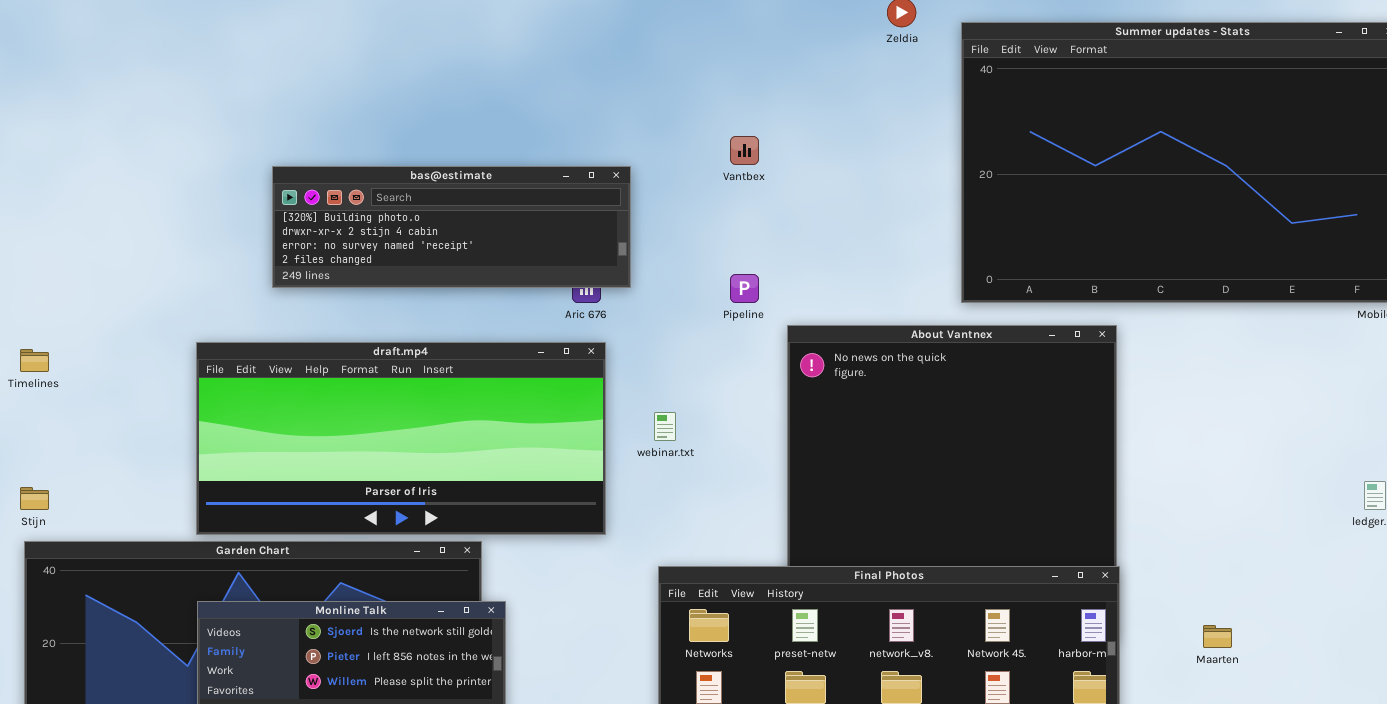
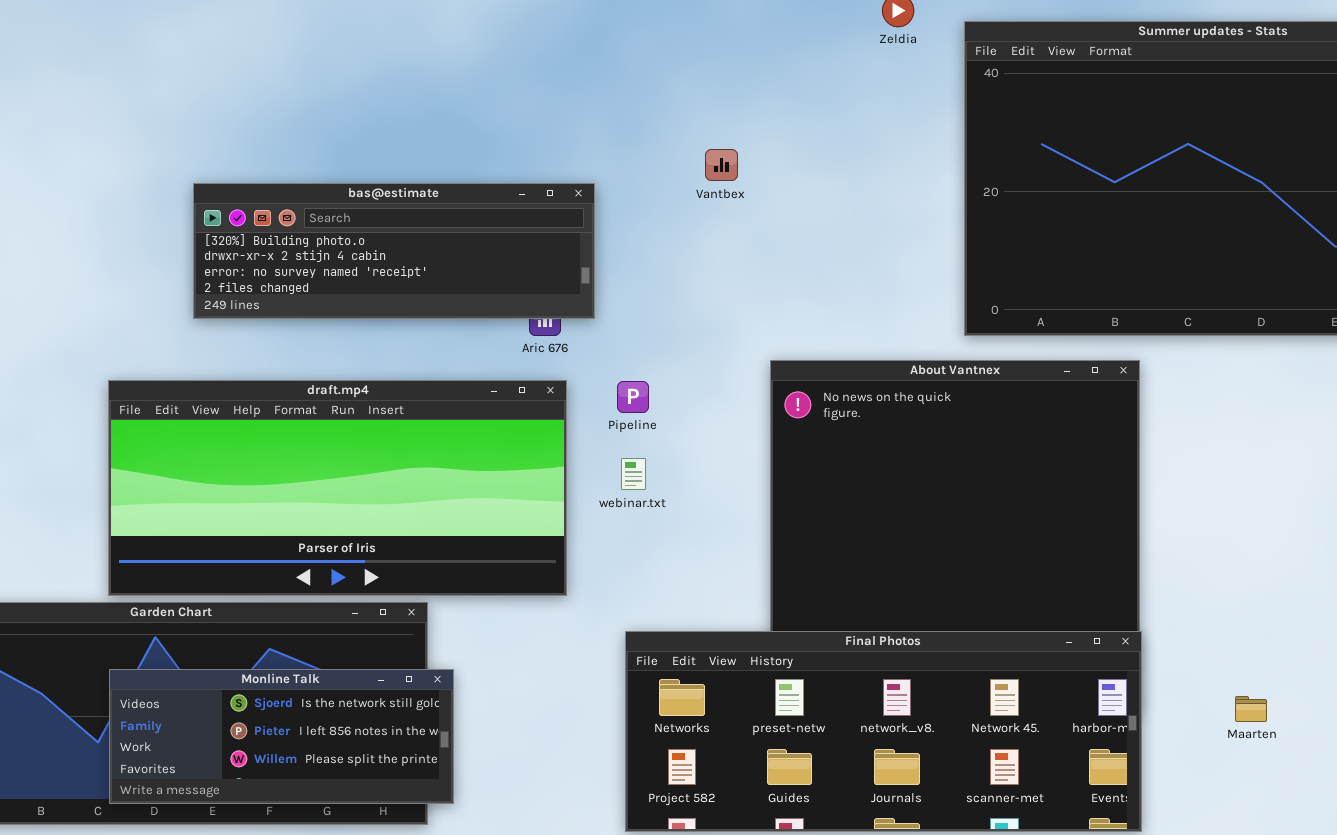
Pipeline: [730,274,759,303] -> [617,381,649,413], moved

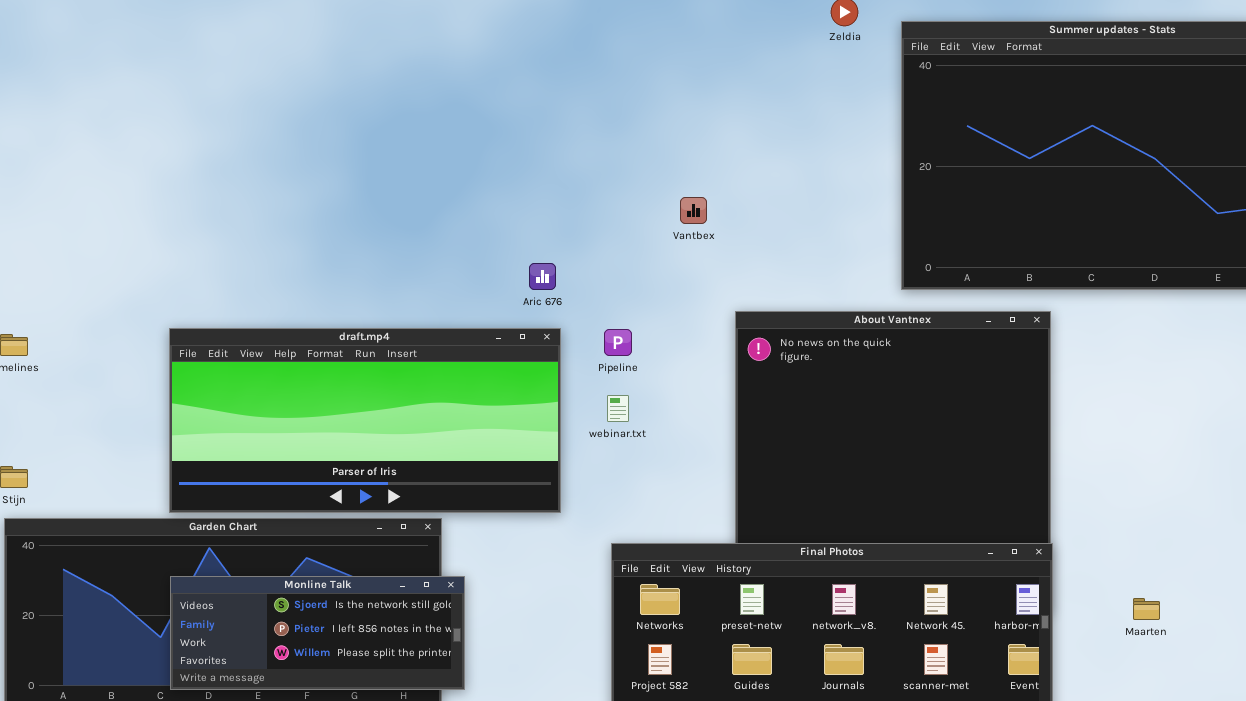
Vantbex: [705,149,738,181] -> [680,197,707,224], moved
bas@estimate: [193,183,595,319] -> none, closed

